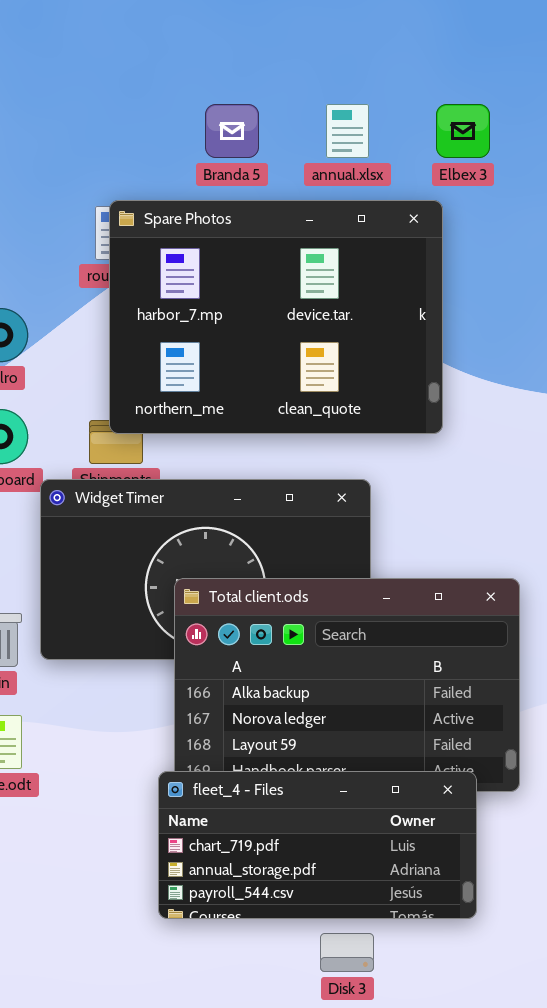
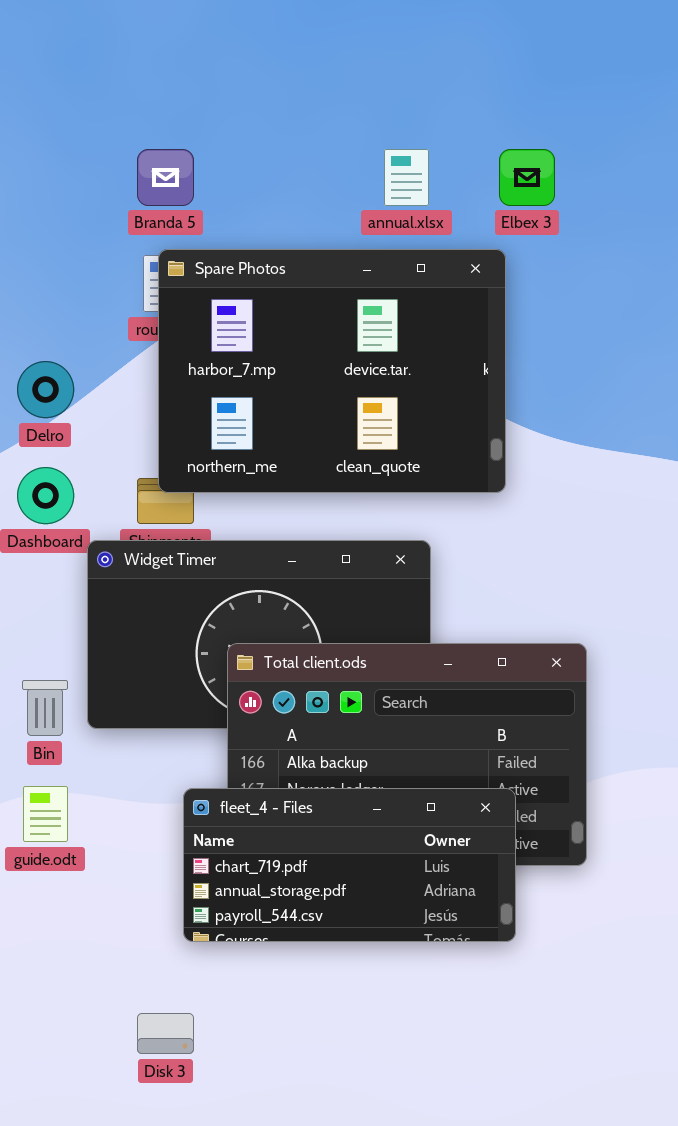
Branda 5: [205,104,259,158] -> [137,149,194,206], moved
fleet_4 - Files: [158,771,477,919] -> [183,788,516,942], moved
Disk 3: [320,933,374,972] -> [137,1013,194,1054], moved

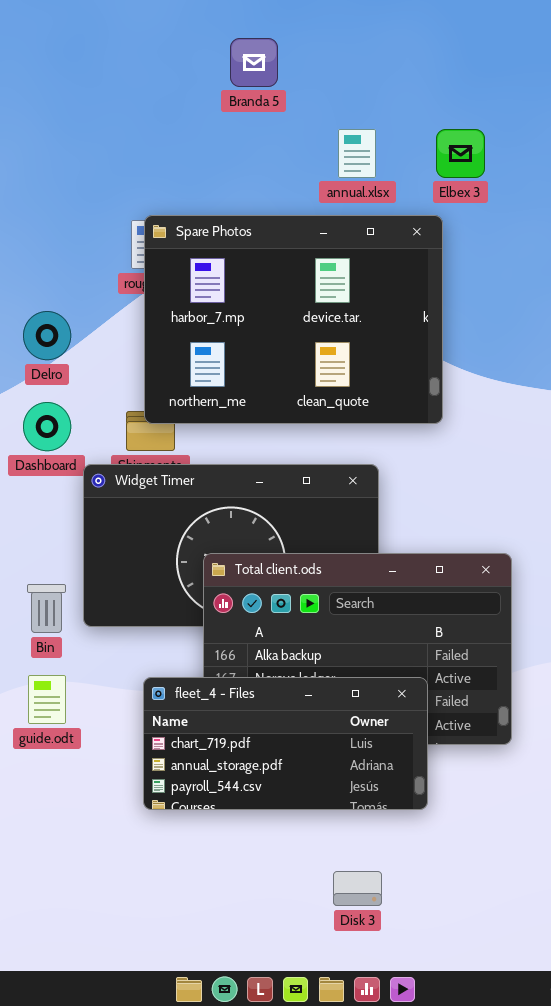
Branda 5: [137,149,194,206] -> [230,38,278,87], moved
fleet_4 - Files: [183,788,516,942] -> [143,677,428,810], moved
Disk 3: [137,1013,194,1054] -> [333,871,382,906], moved

